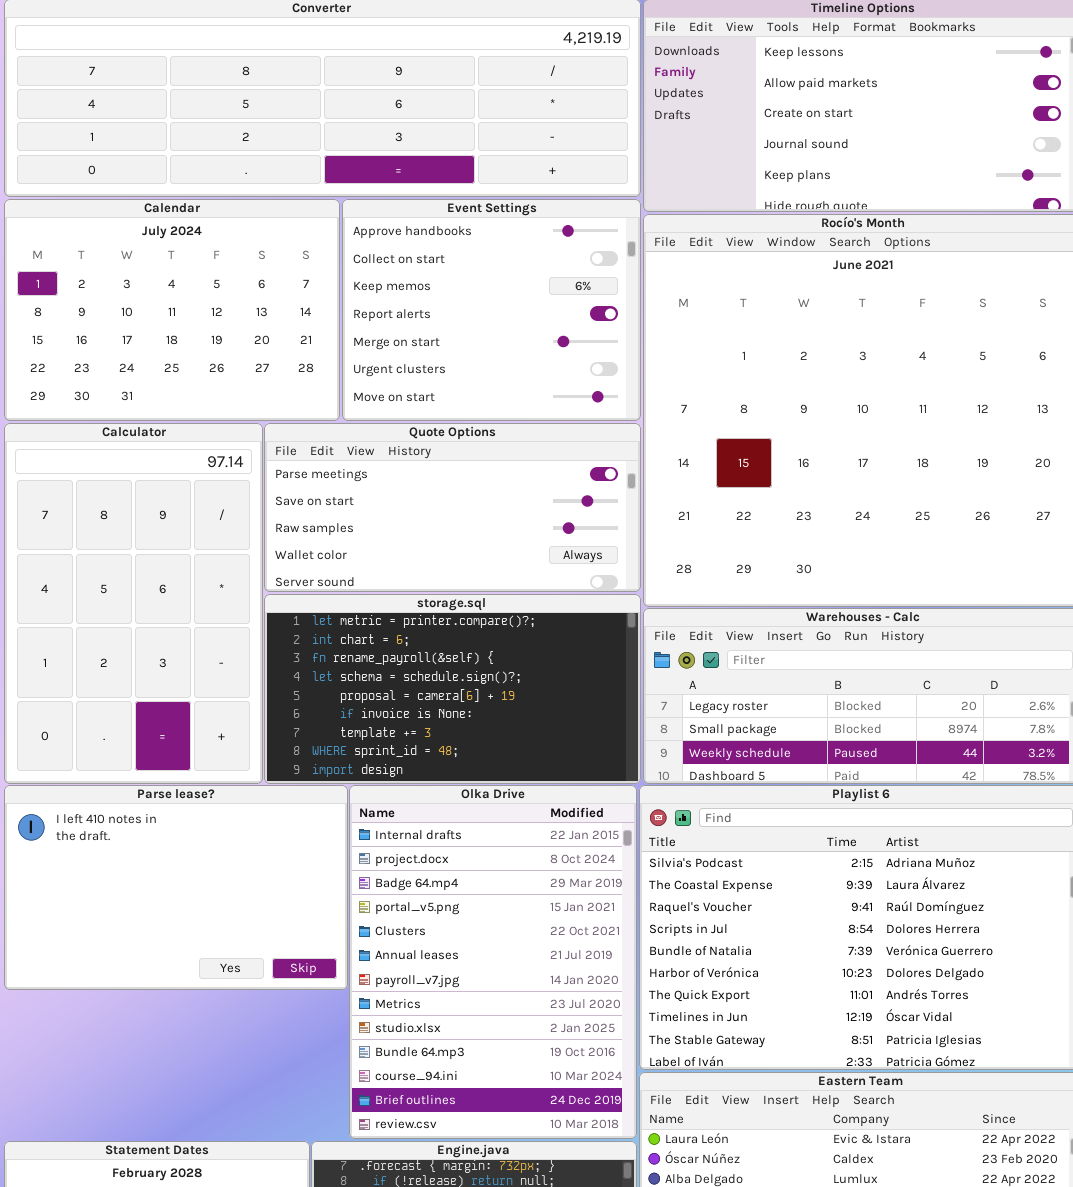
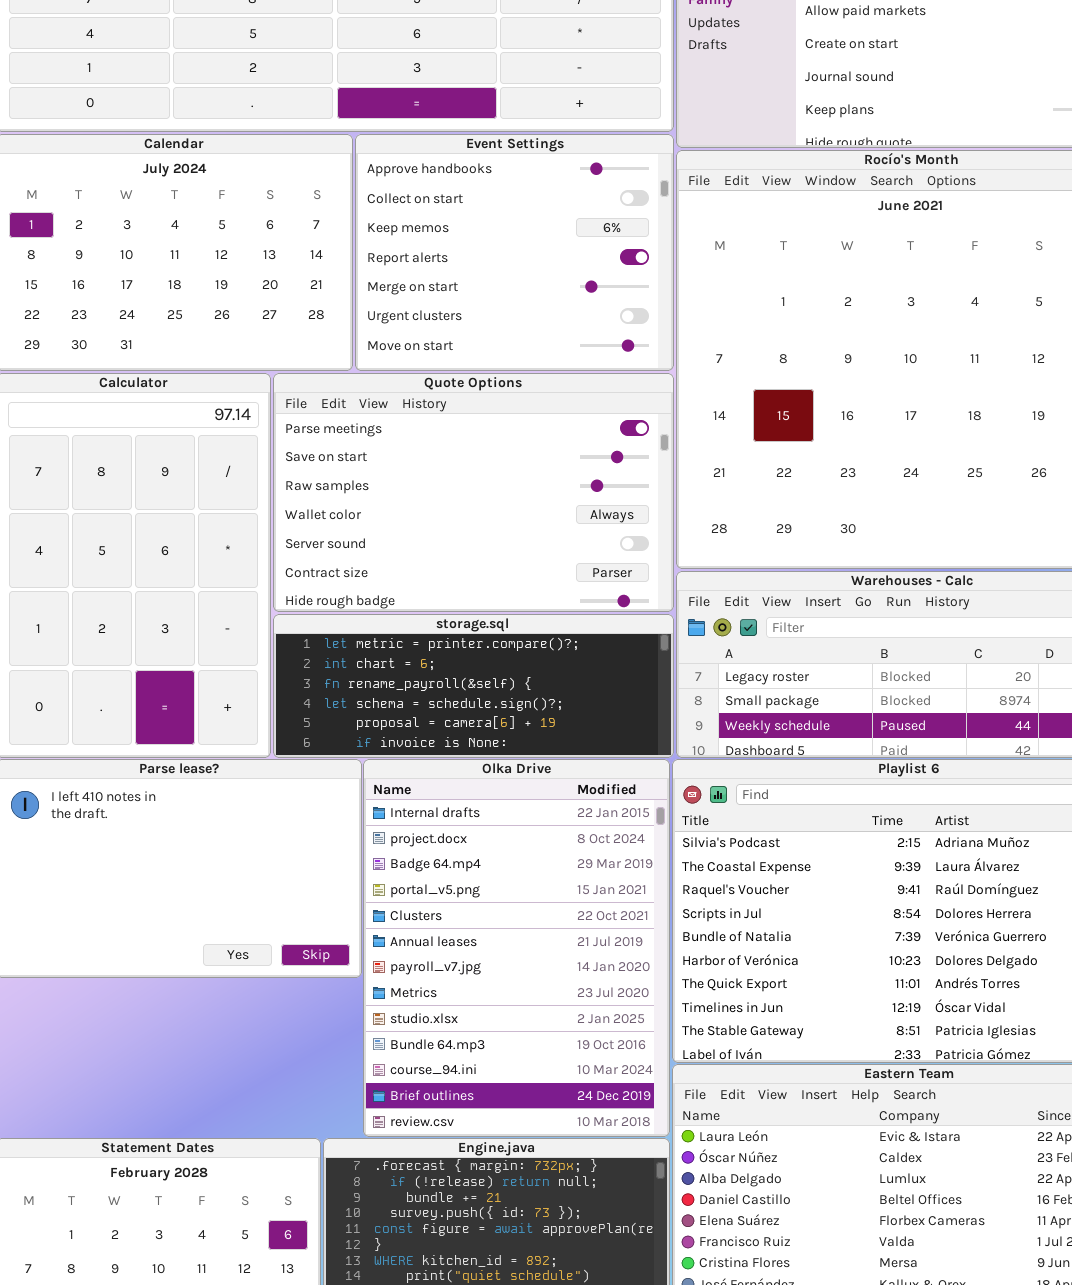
Quote Options: [264,423,641,592] -> [273,373,674,612], resized
storage.sql: [264,594,641,784] -> [273,614,674,758], resized

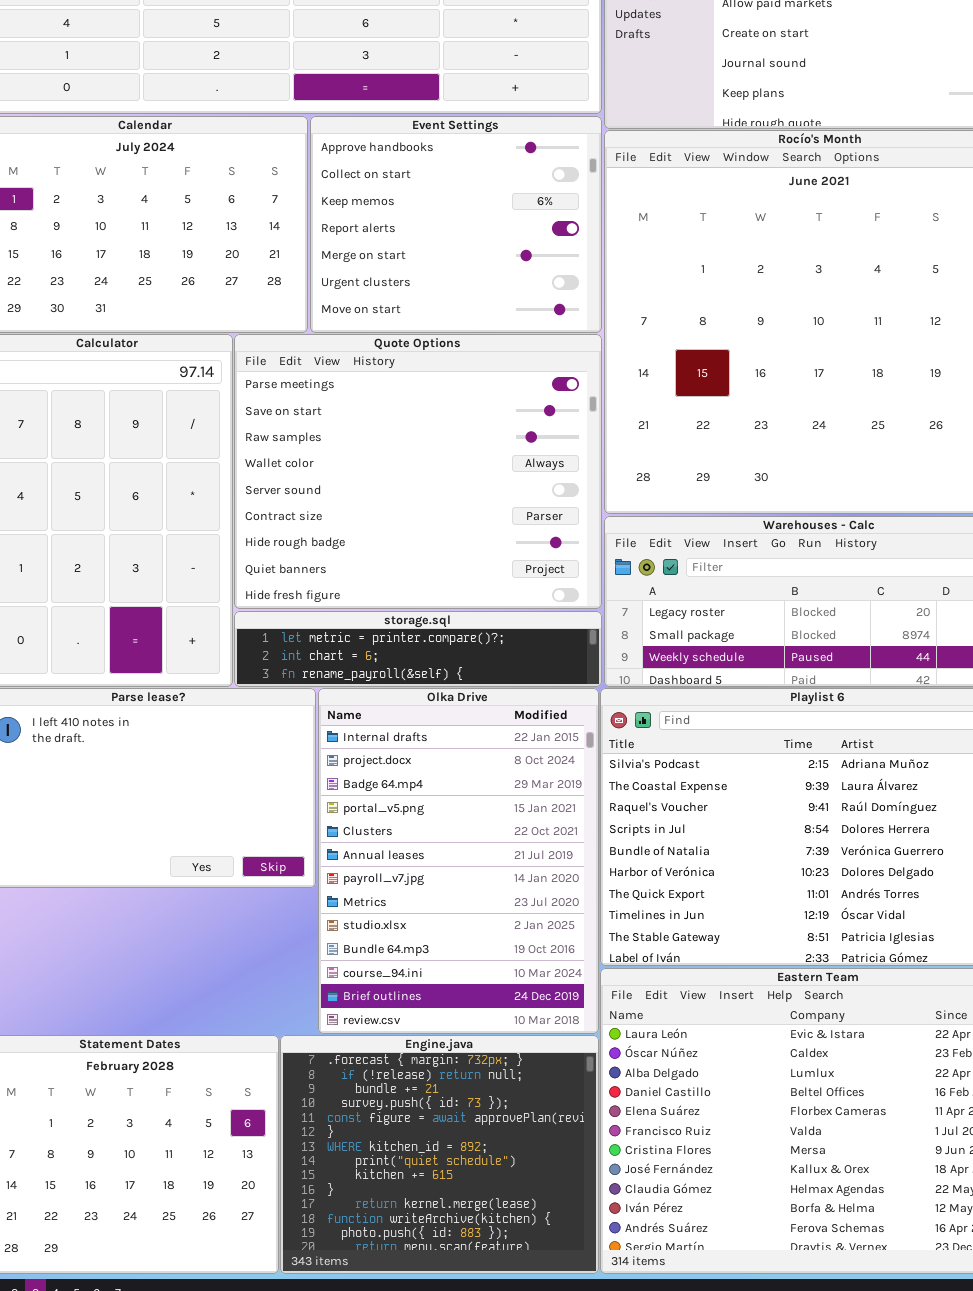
Quote Options: [273,373,674,612] -> [234,334,602,609], resized
storage.sql: [273,614,674,758] -> [234,611,602,687], resized

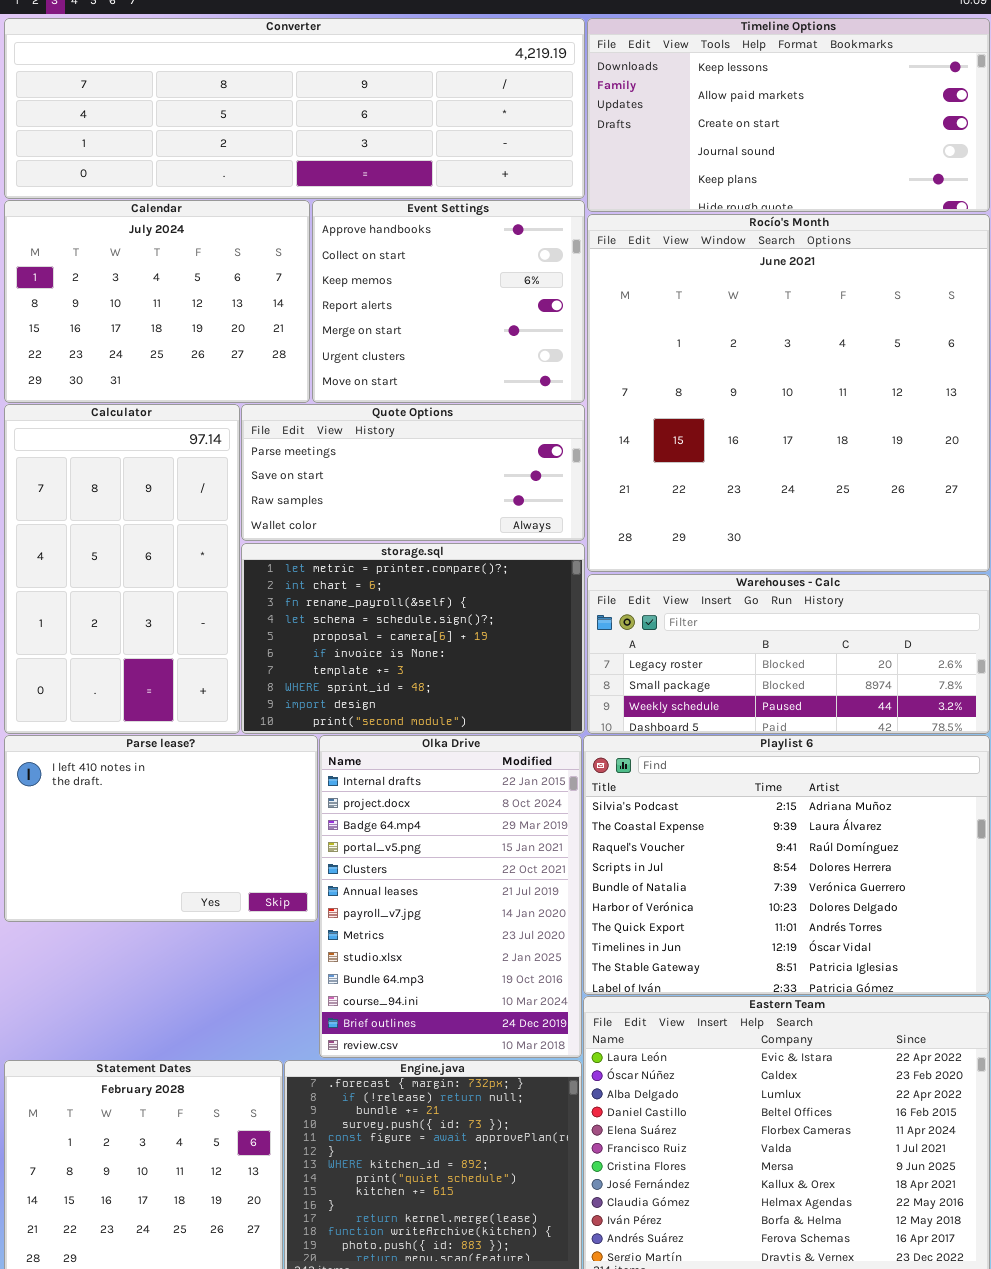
Quote Options: [234,334,602,609] -> [241,404,585,541], resized
storage.sql: [234,611,602,687] -> [241,543,585,734], resized

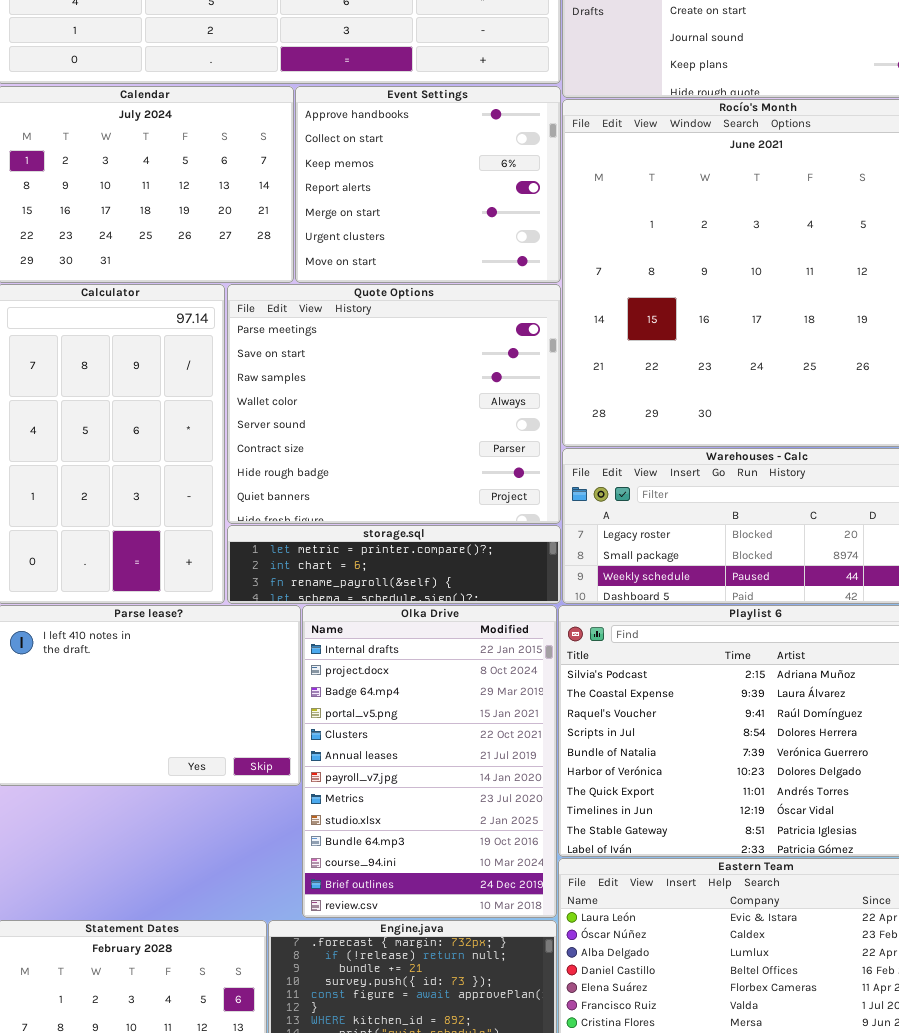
Quote Options: [241,404,585,541] -> [227,284,561,524], resized
storage.sql: [241,543,585,734] -> [227,525,561,604], resized

